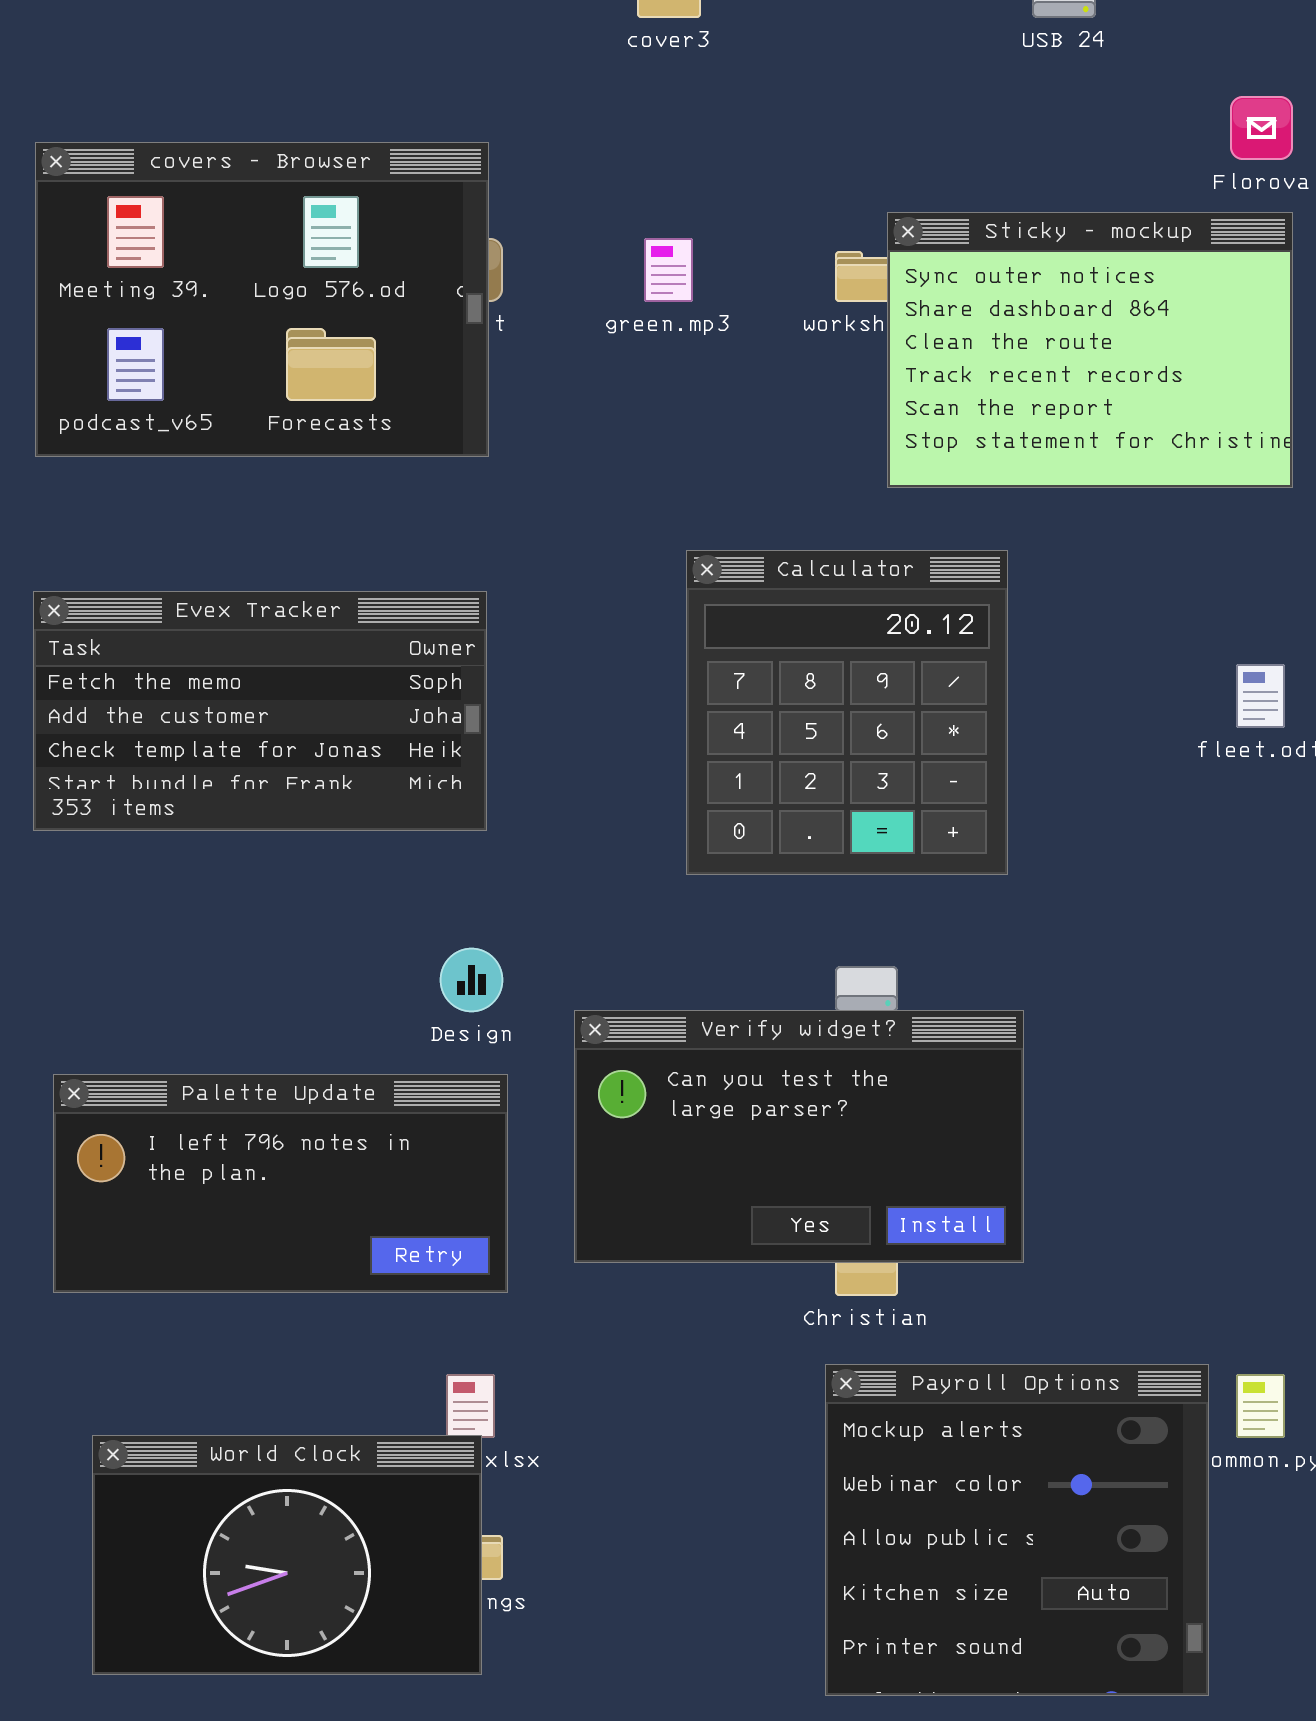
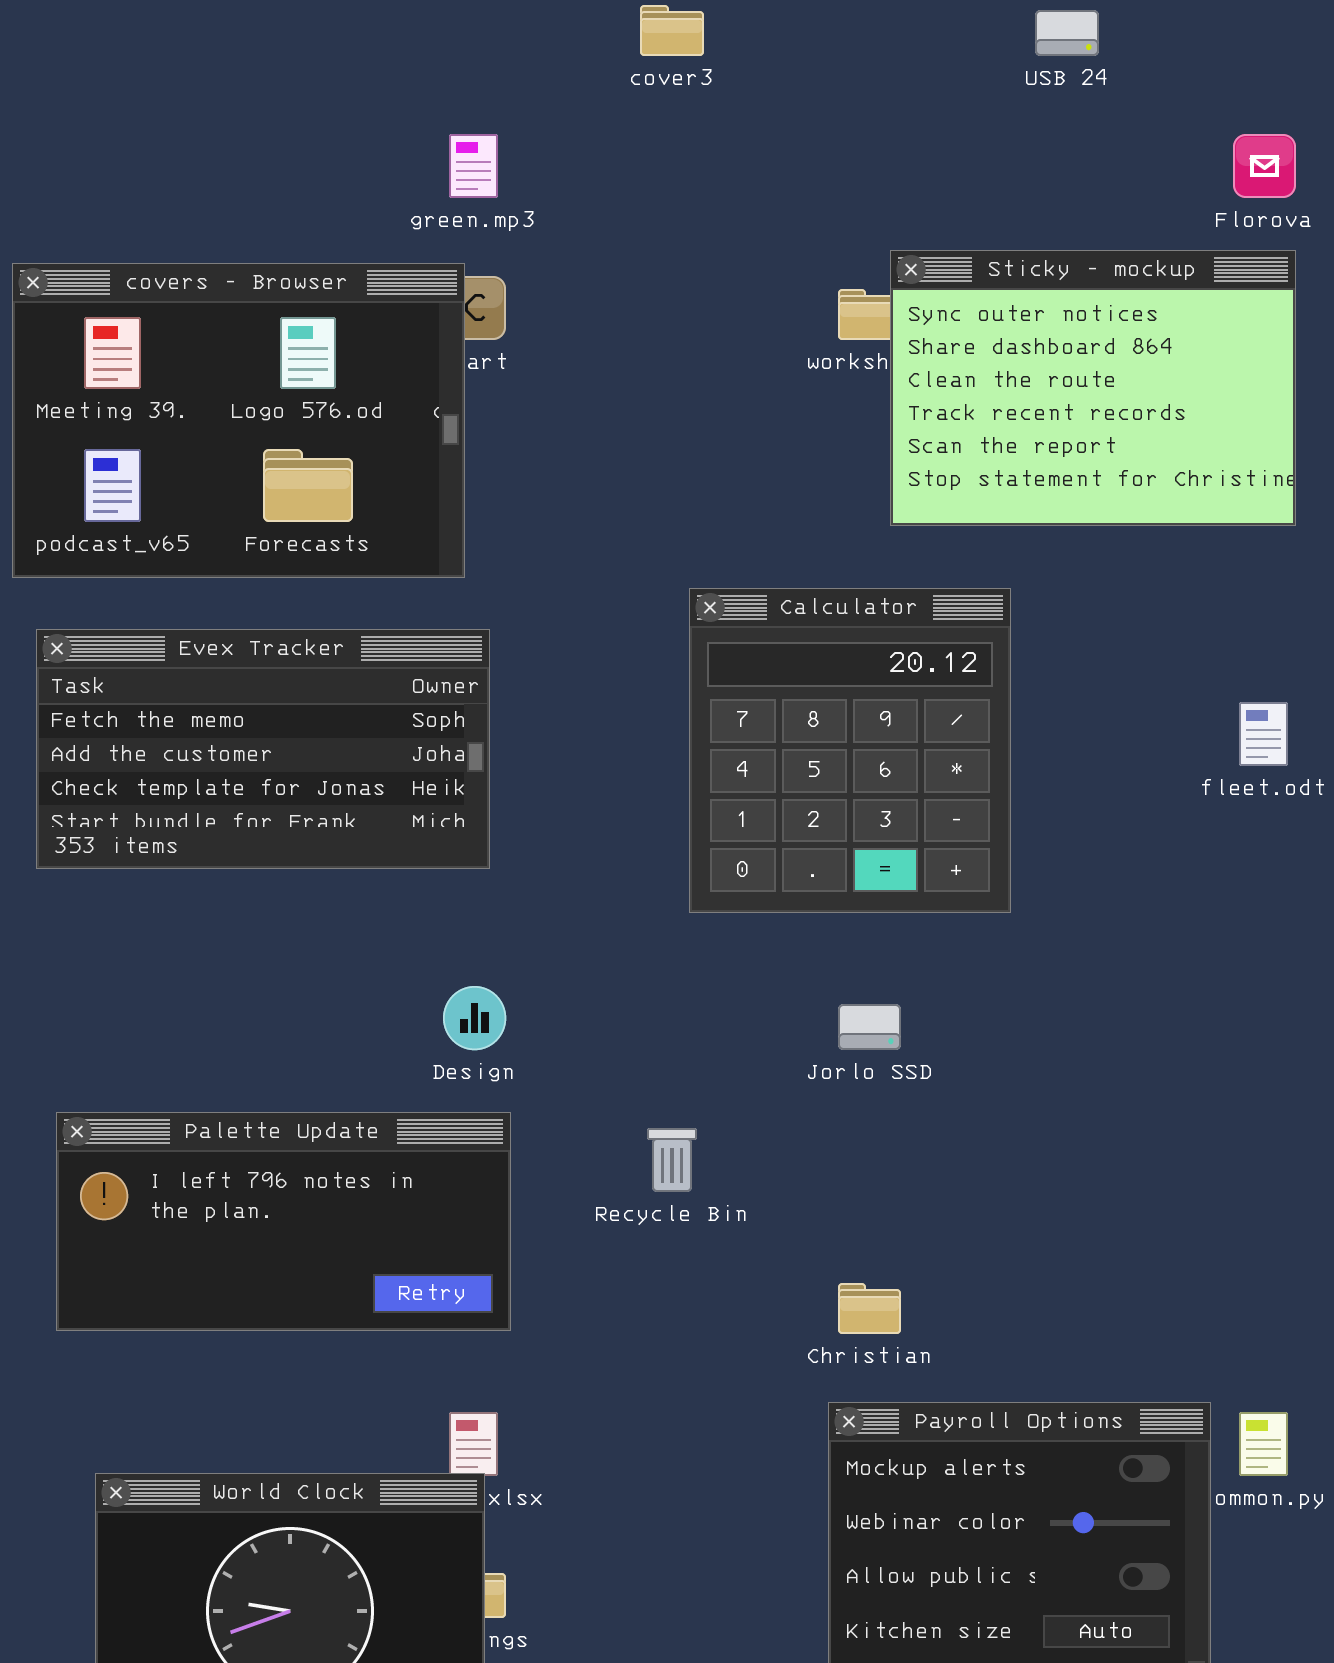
covers - Browser: [35,142,489,457] -> [12,263,465,578], moved
green.mp3: [644,238,693,302] -> [449,134,498,198], moved
Verify widget?: [574,1010,1024,1263] -> none, closed

